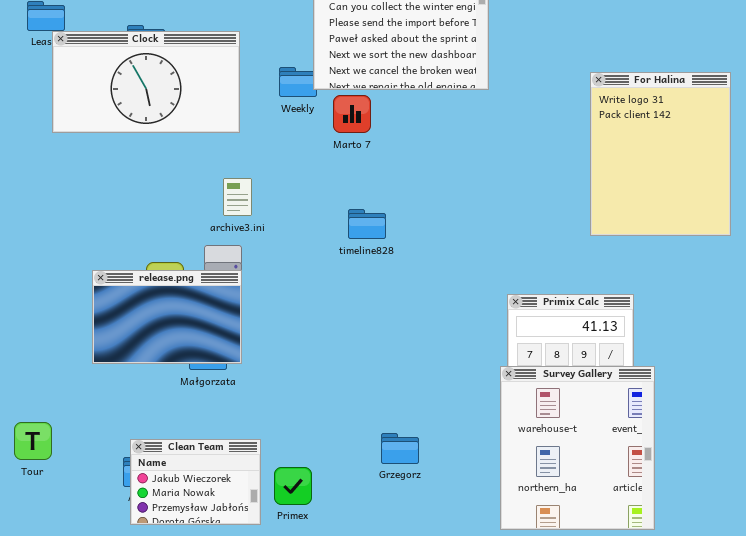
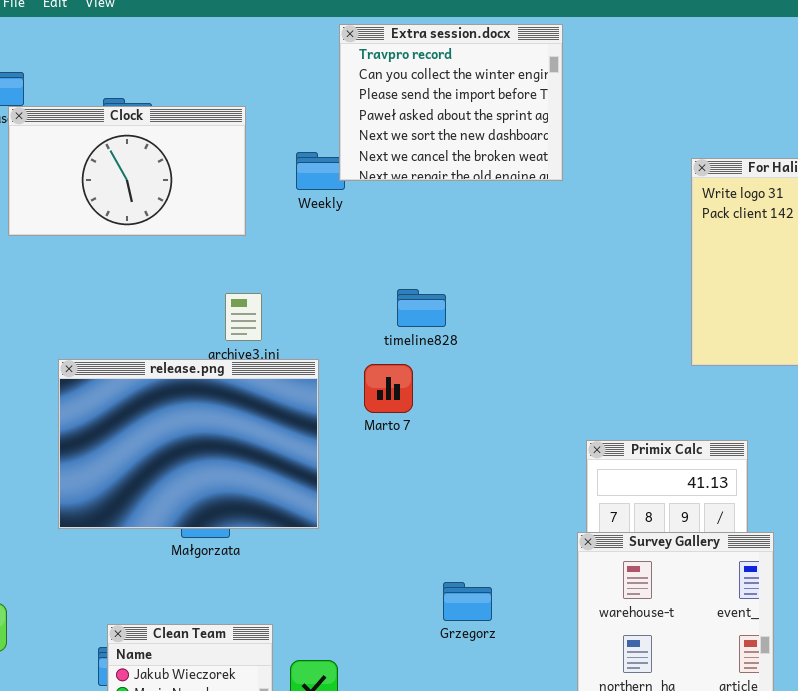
Marto 7: [333,95,371,133] -> [364,364,413,413], moved
timeline828: [348,209,386,239] -> [397,289,446,327], moved
release.png: [92,270,242,364] -> [58,359,319,529], resized
Grzegorz: [381,433,419,464] -> [443,582,492,621], moved

